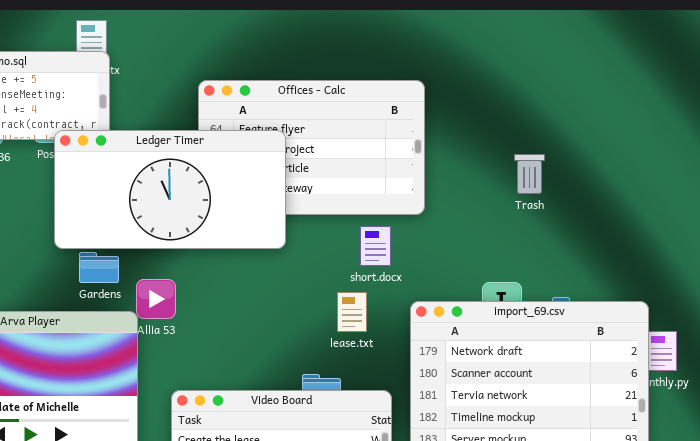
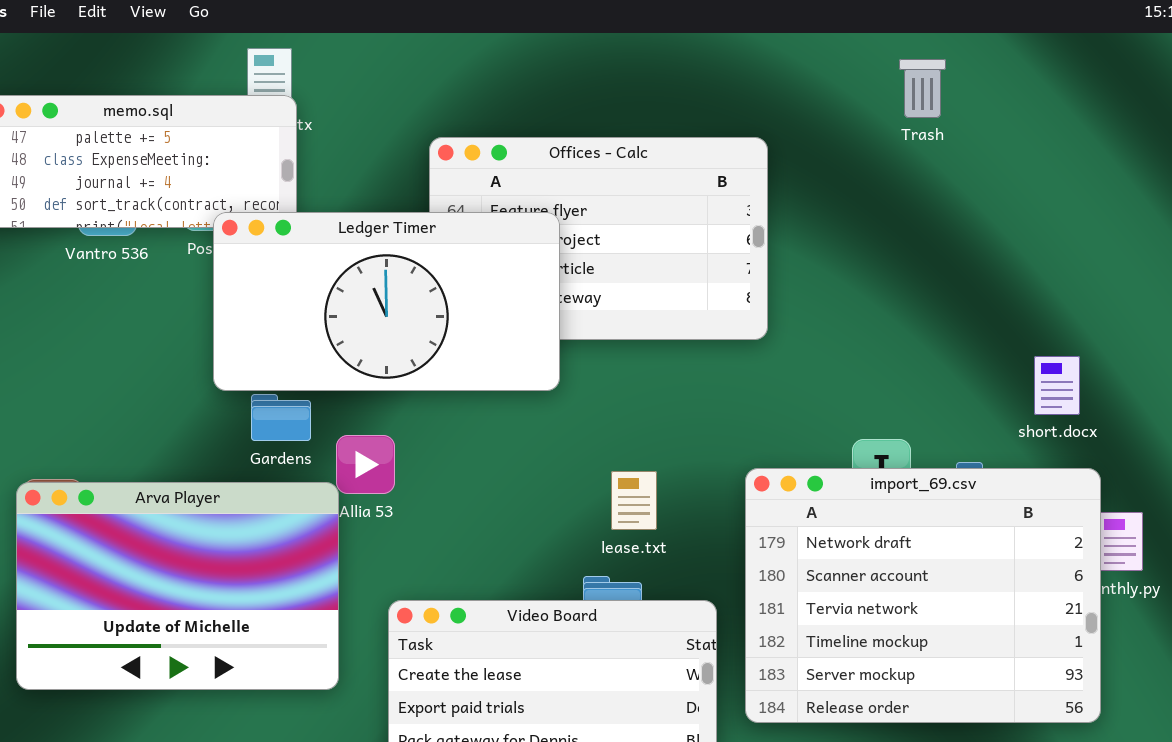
Trash: [514,154,545,194] -> [899,59,946,118], moved
short.docx: [360,226,391,266] -> [1034,356,1080,415], moved
lease.txt: [337,292,367,332] -> [611,471,657,530], moved

